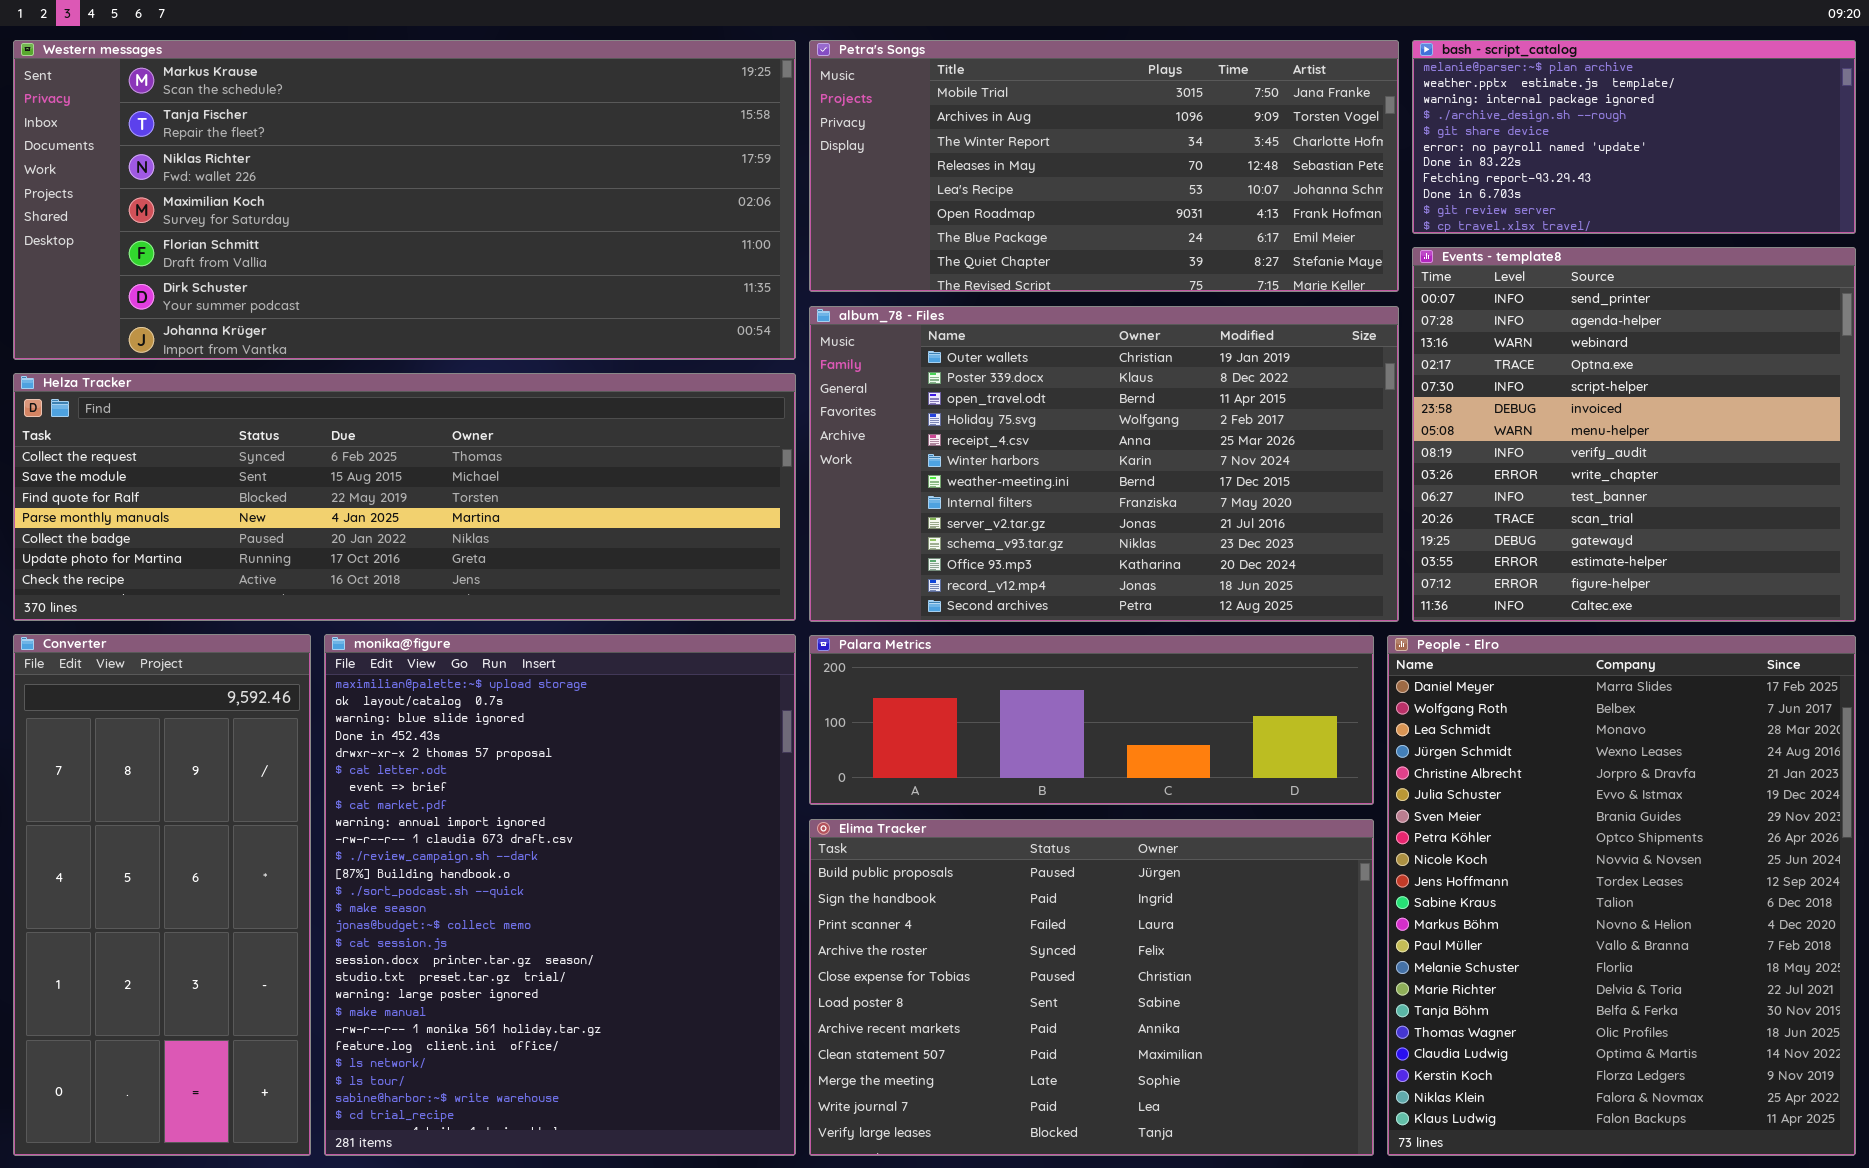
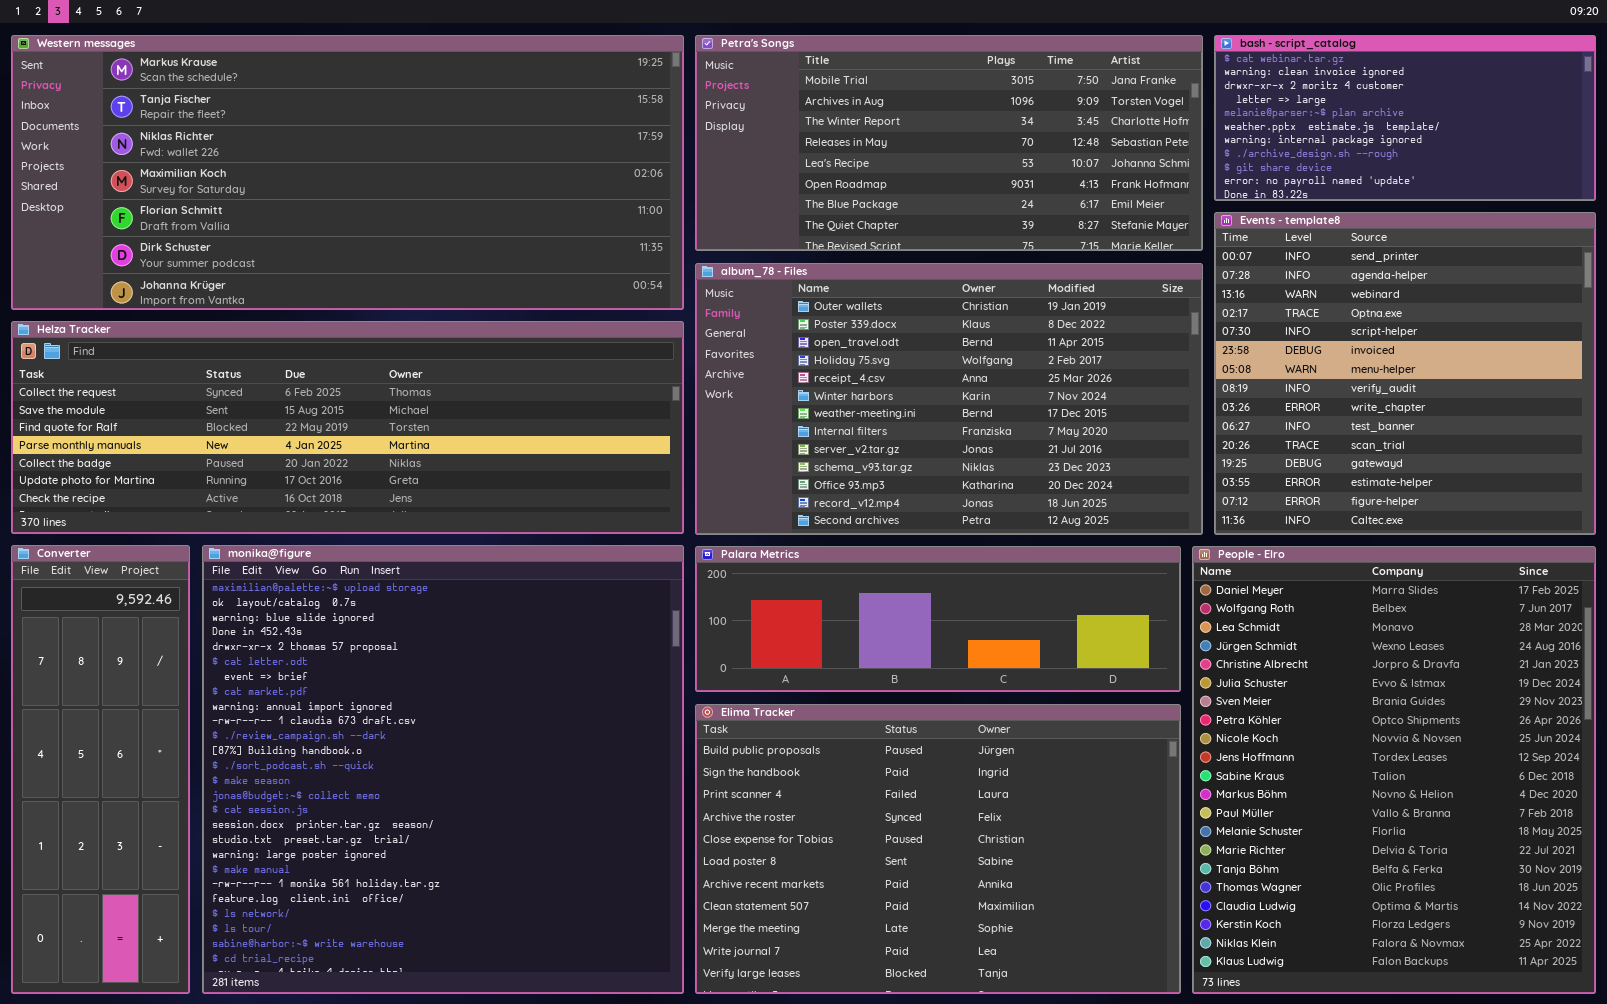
bash - script_catalog: [1412,40,1856,234] -> [1214,35,1596,201], scrolled up 4 rows
Converter: [13,634,311,1156] -> [11,545,190,994], resized
monika@figure: [324,634,796,1156] -> [202,545,684,994], resized

